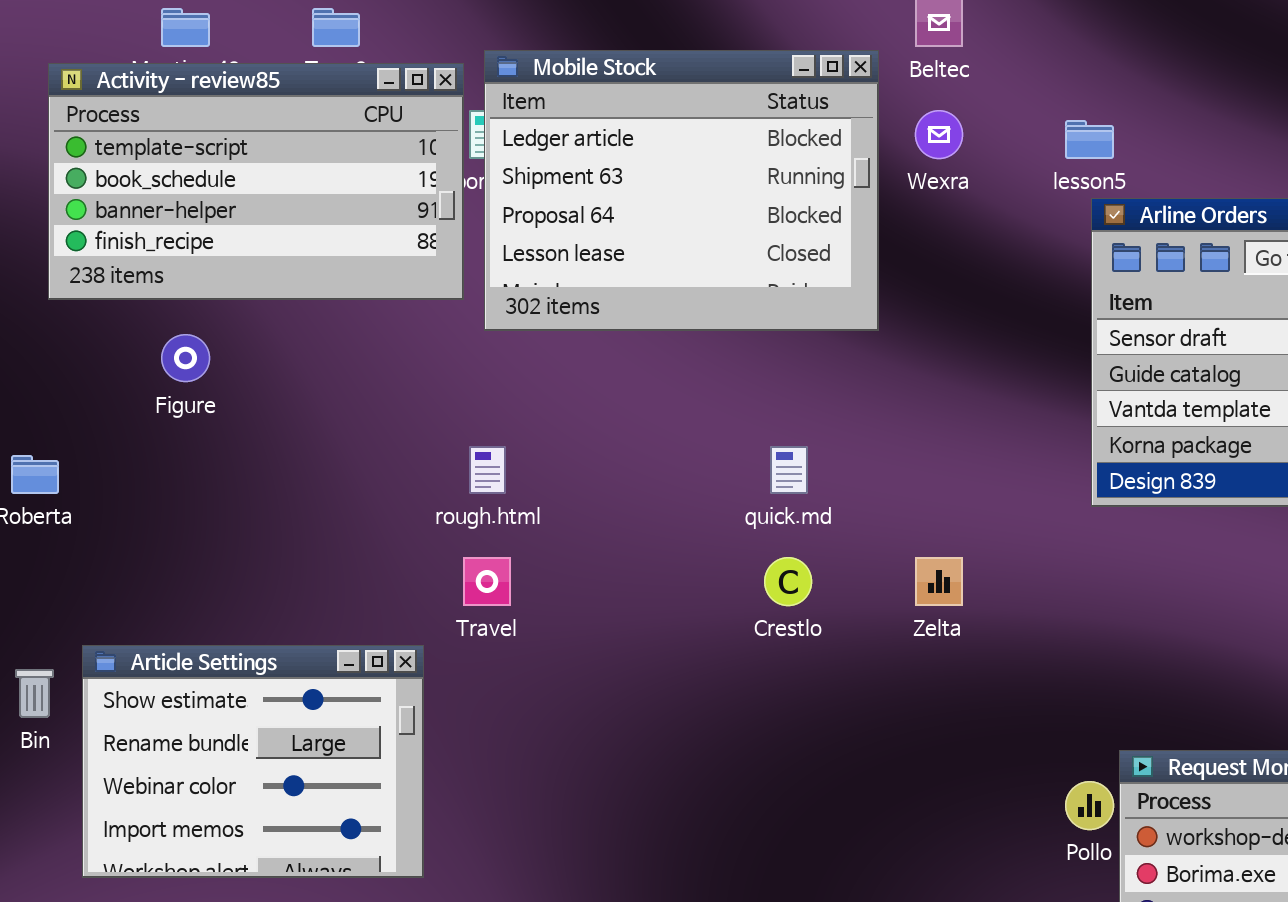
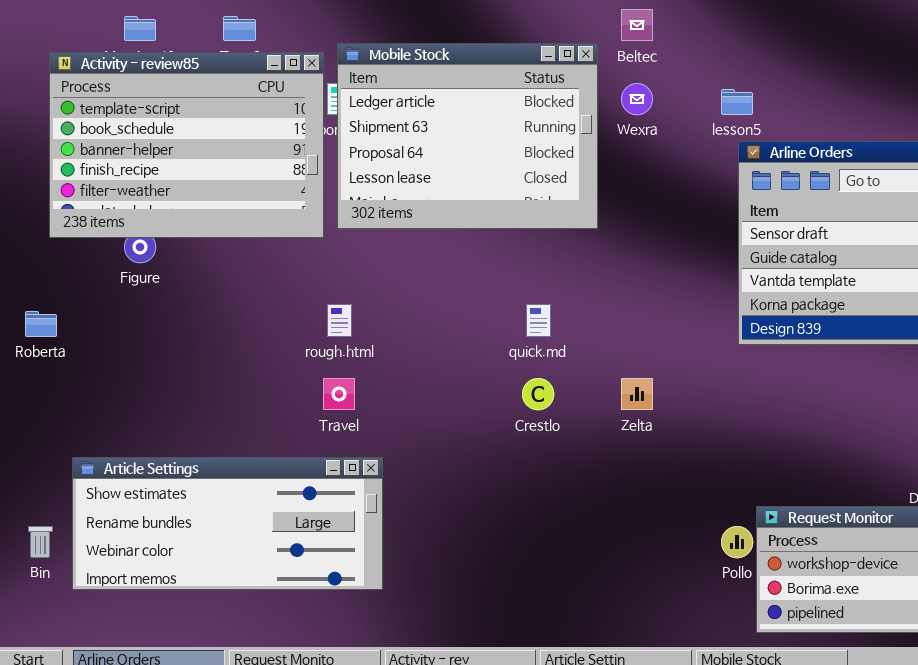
Activity - review85: [48,63,464,300] -> [49,52,324,238], resized
Article Settings: [82,645,424,878] -> [72,457,383,590], resized
Bin: [15,669,54,718] -> [28,526,53,558], moved

